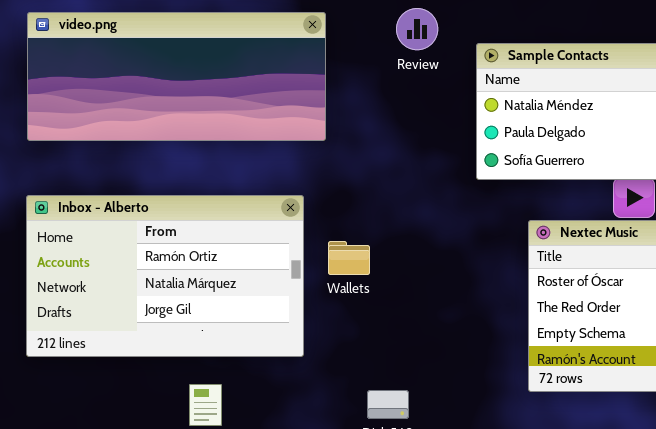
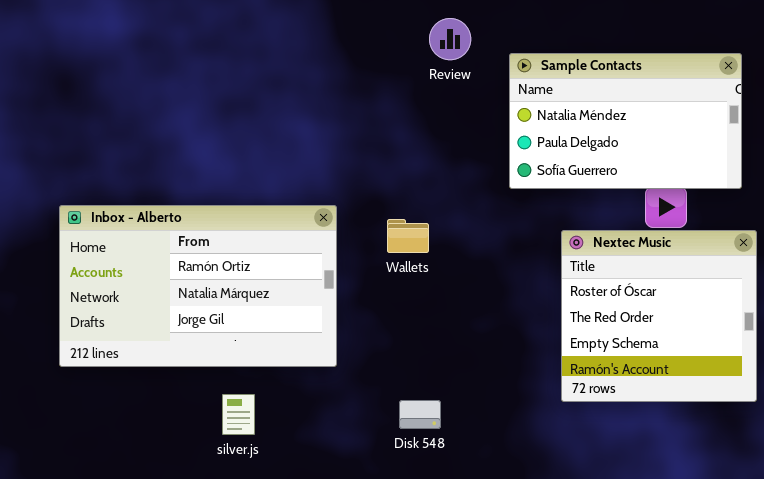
video.png: [27,12,326,141] -> none, closed
Wallets: [328,241,370,275] -> [387,219,429,253], moved

